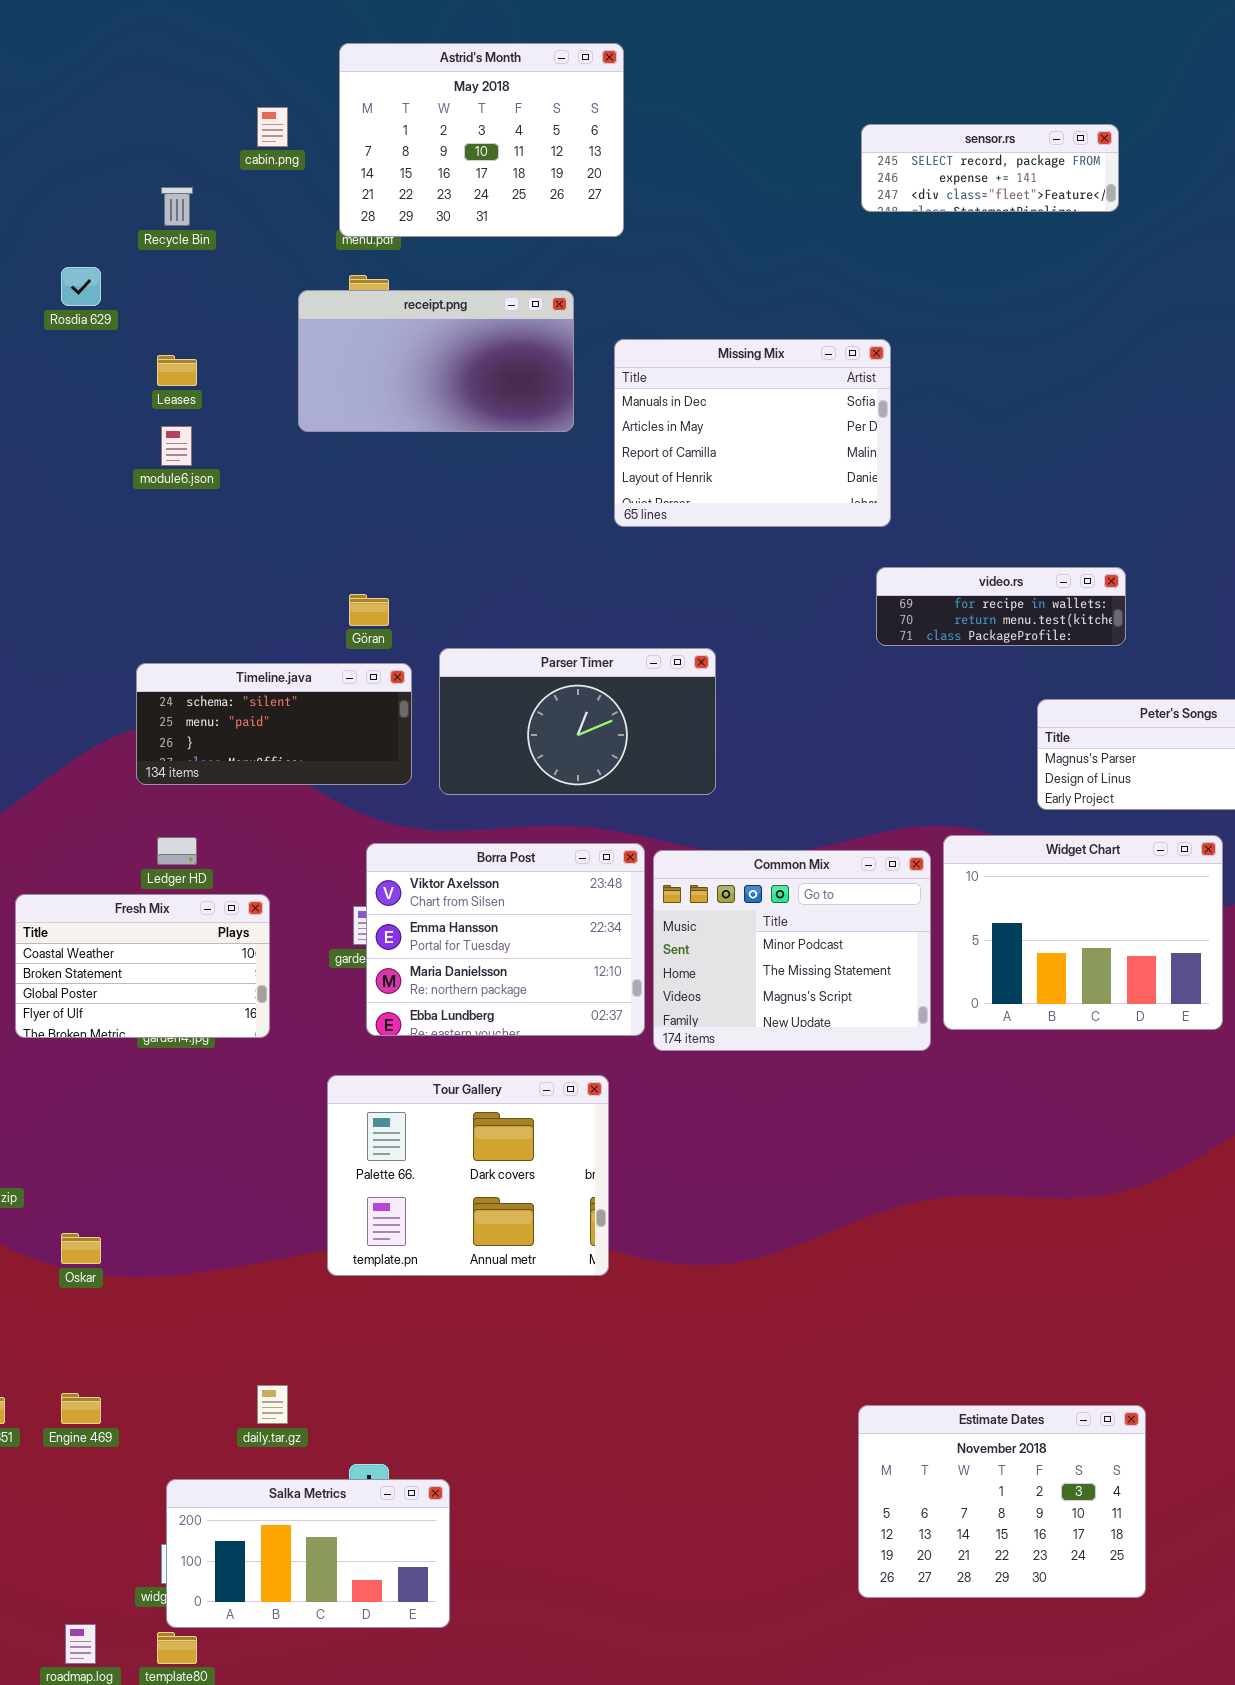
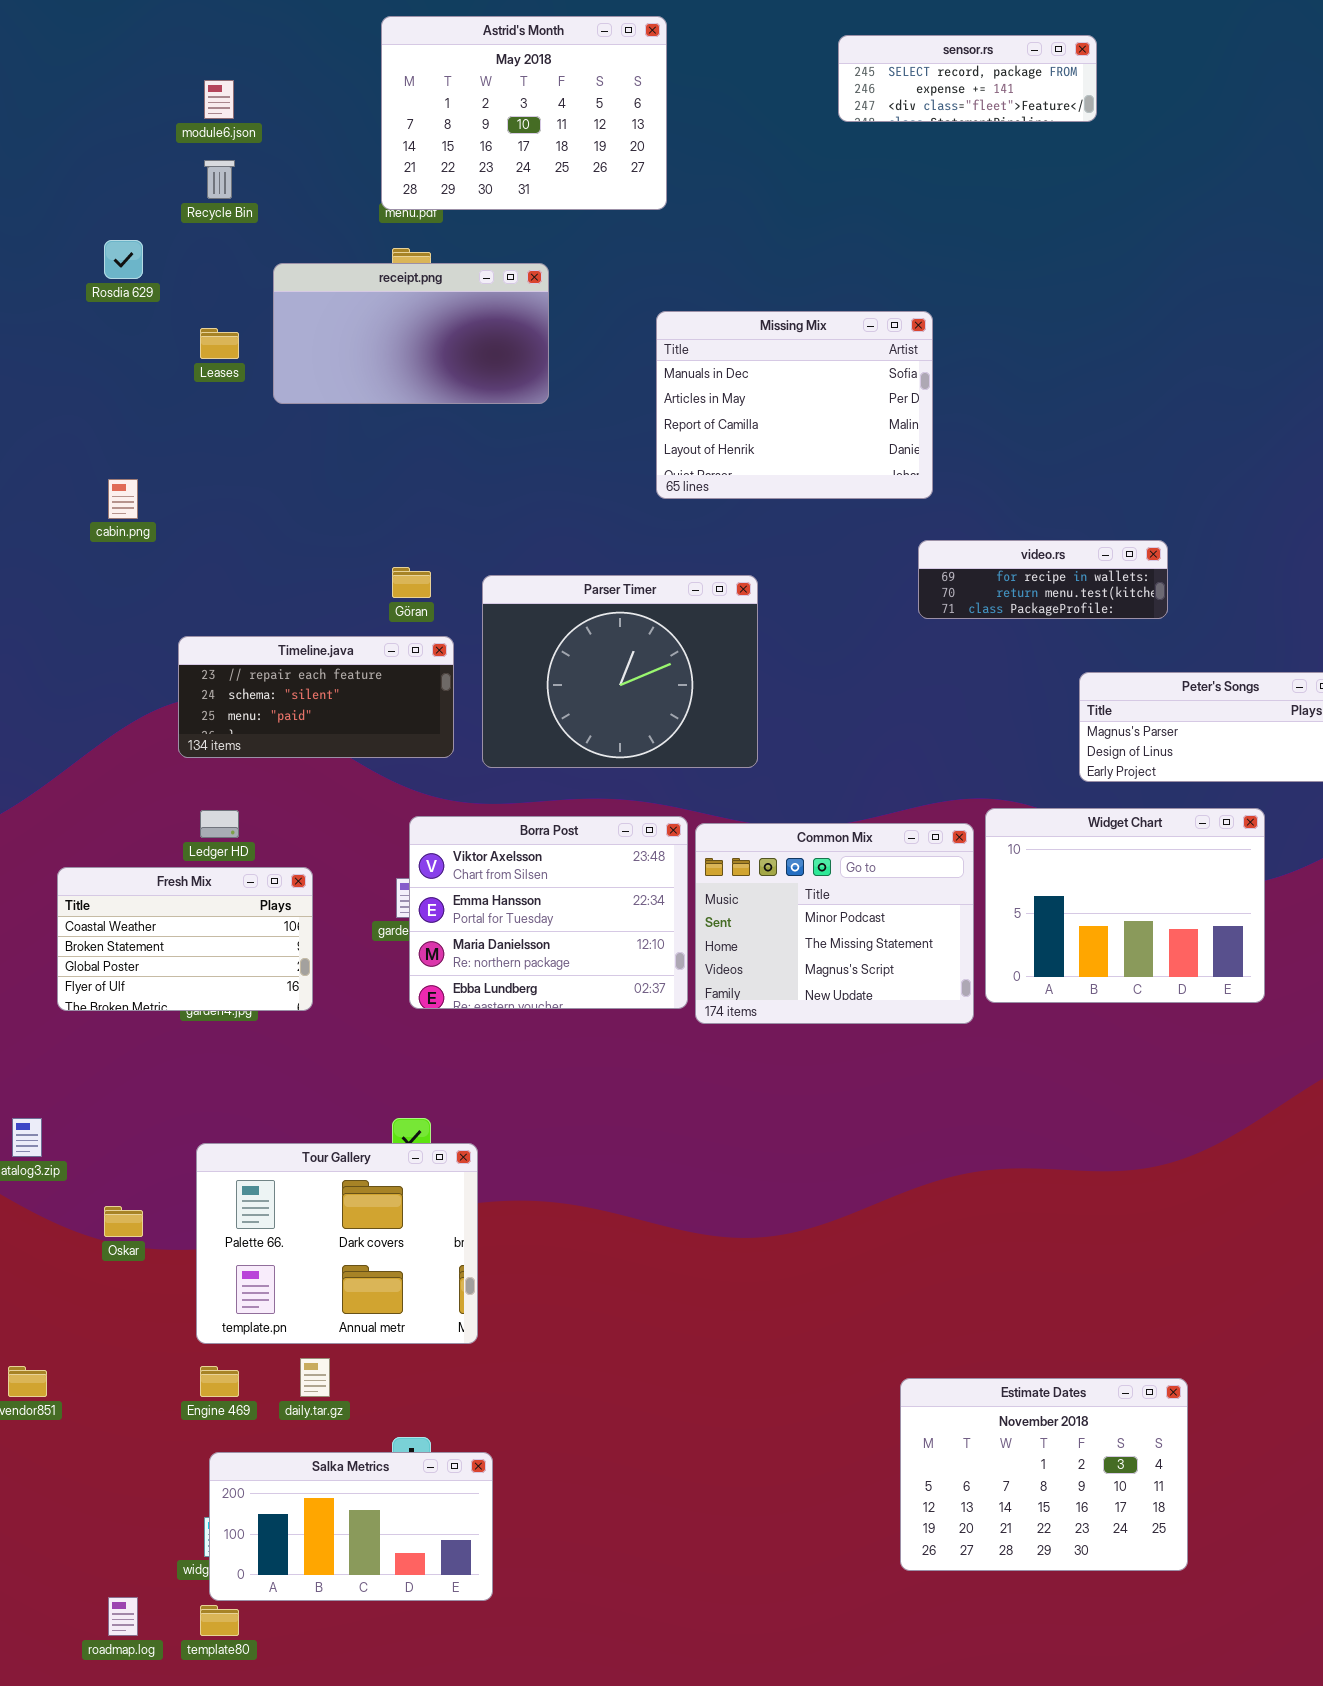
cabin.png: [257,107,288,147] -> [108,479,138,519], moved
sensor.rs: [861,124,1119,212] -> [838,35,1097,122], moved
receipt.png: [298,290,574,432] -> [273,263,549,404], moved
module6.json: [161,426,192,466] -> [204,80,234,119], moved
Parser Timer: [439,648,716,795] -> [482,575,758,768], resized
Timeline.java: [136,663,412,785] -> [178,636,454,758], scrolled up 1 row
Tour Gallery: [327,1075,609,1276] -> [196,1143,478,1344], moved
Engine 469: [61,1393,101,1424] -> [200,1366,239,1397], moved

